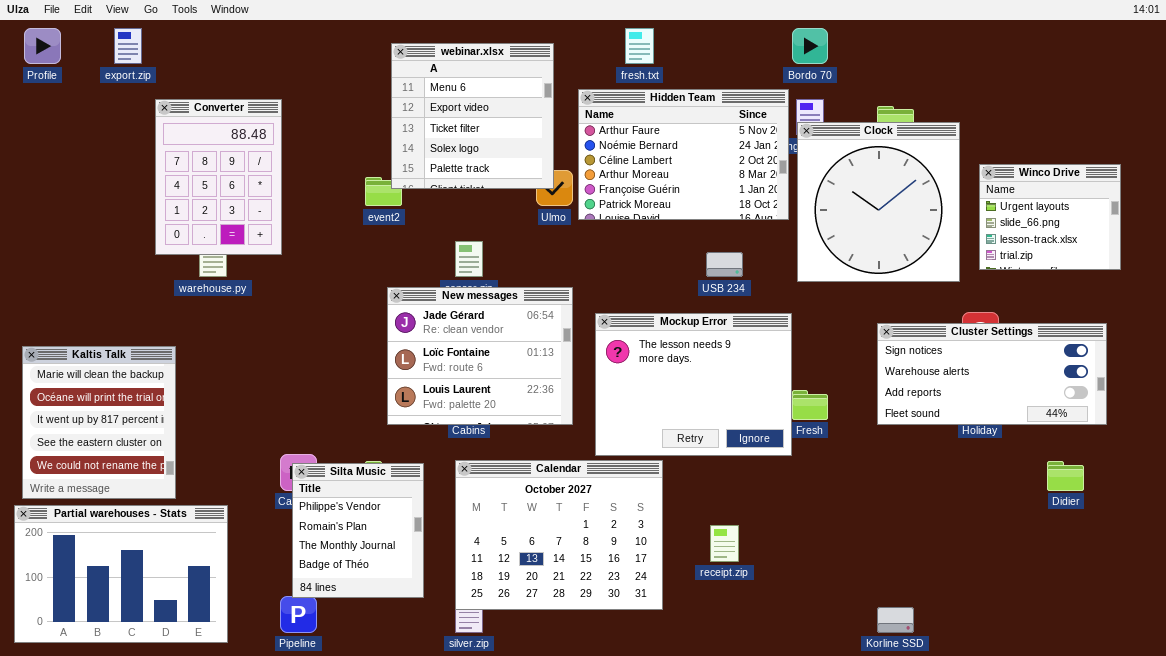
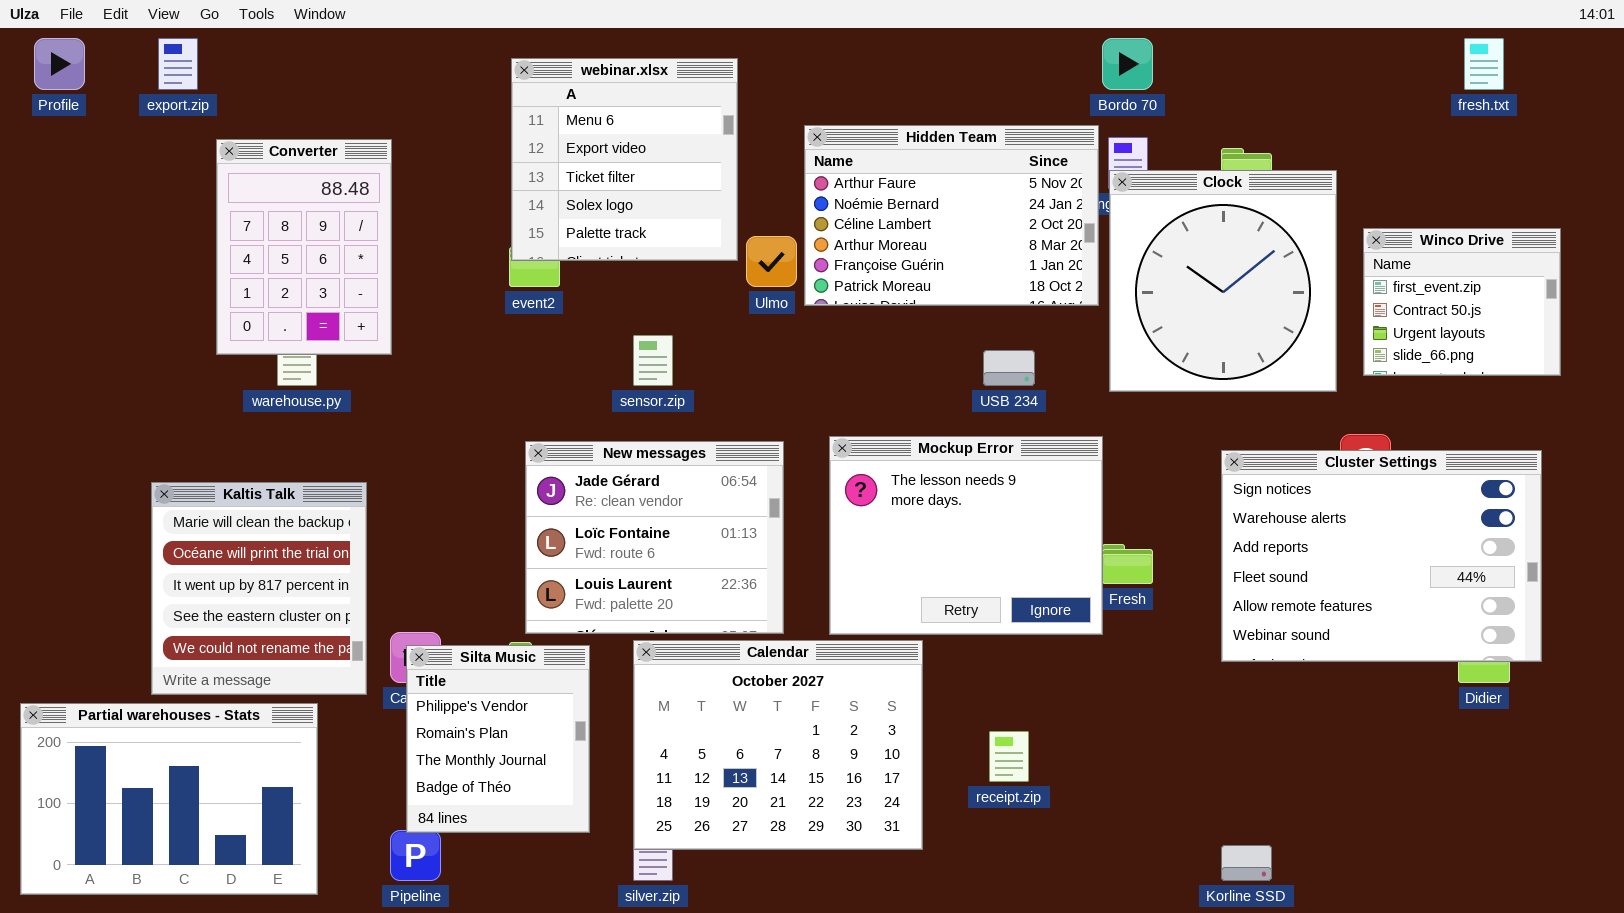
fresh.txt: [625,28,654,64] -> [1464,38,1504,90], moved
webinar.xlsx: [391,43,554,189] -> [511,58,738,261], moved
Winco Drive: [979,164,1121,270] -> [1363,228,1561,376], scrolled up 2 rows
New messages: [387,287,573,425] -> [525,441,784,634], moved
Cluster Settings: [877,323,1107,425] -> [1221,450,1542,662], resized
Kaltis Talk: [22,346,176,499] -> [151,482,367,695], moved

